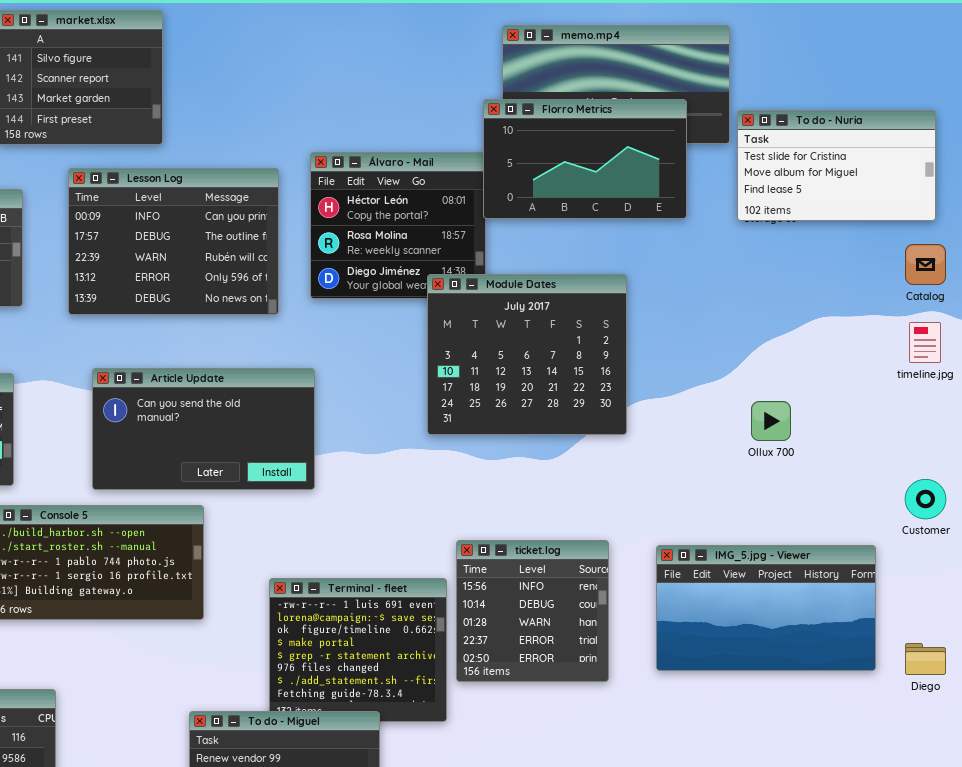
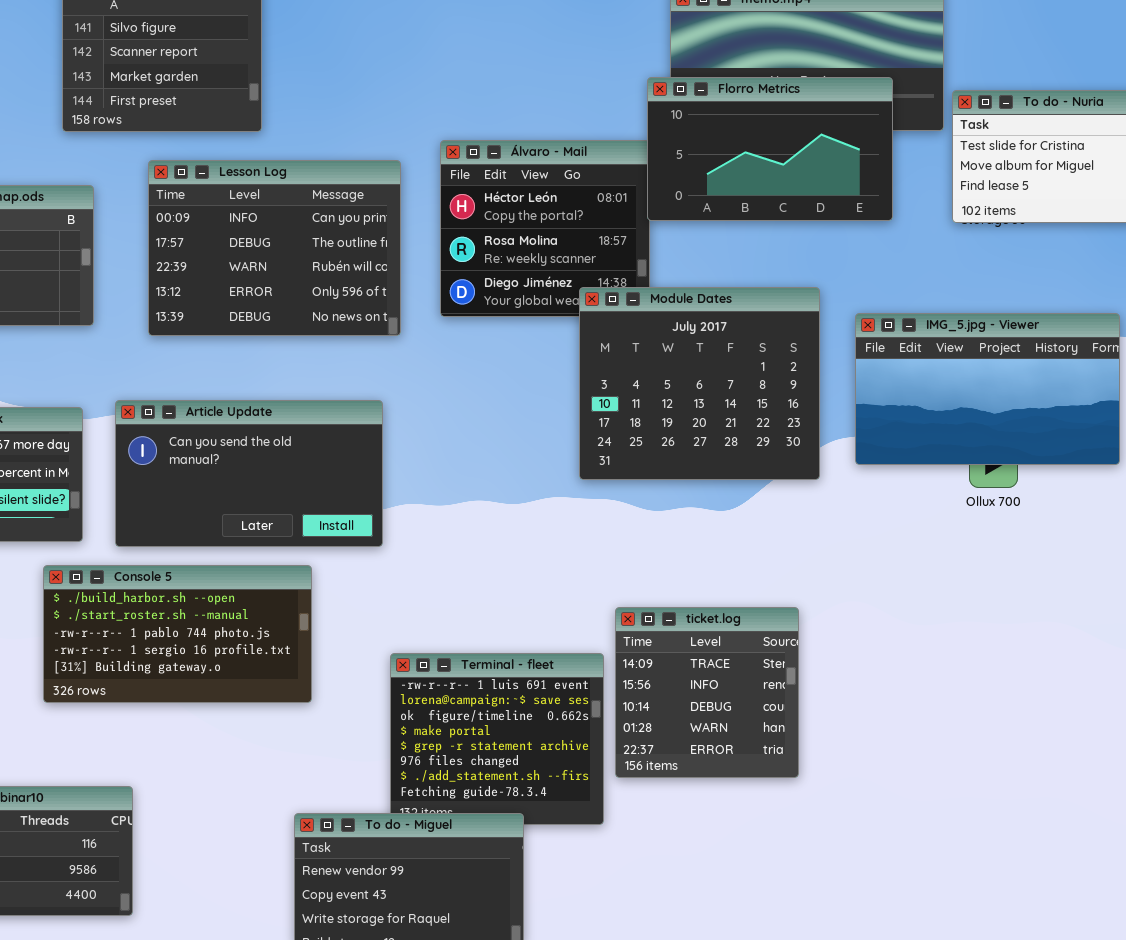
Article Update: [92,368,315,490] -> [115,400,383,547], moved
ticket.log: [456,540,609,682] -> [615,607,799,778], scrolled up 1 row
IMG_5.jpg - Viewer: [656,545,876,671] -> [855,313,1120,465], moved

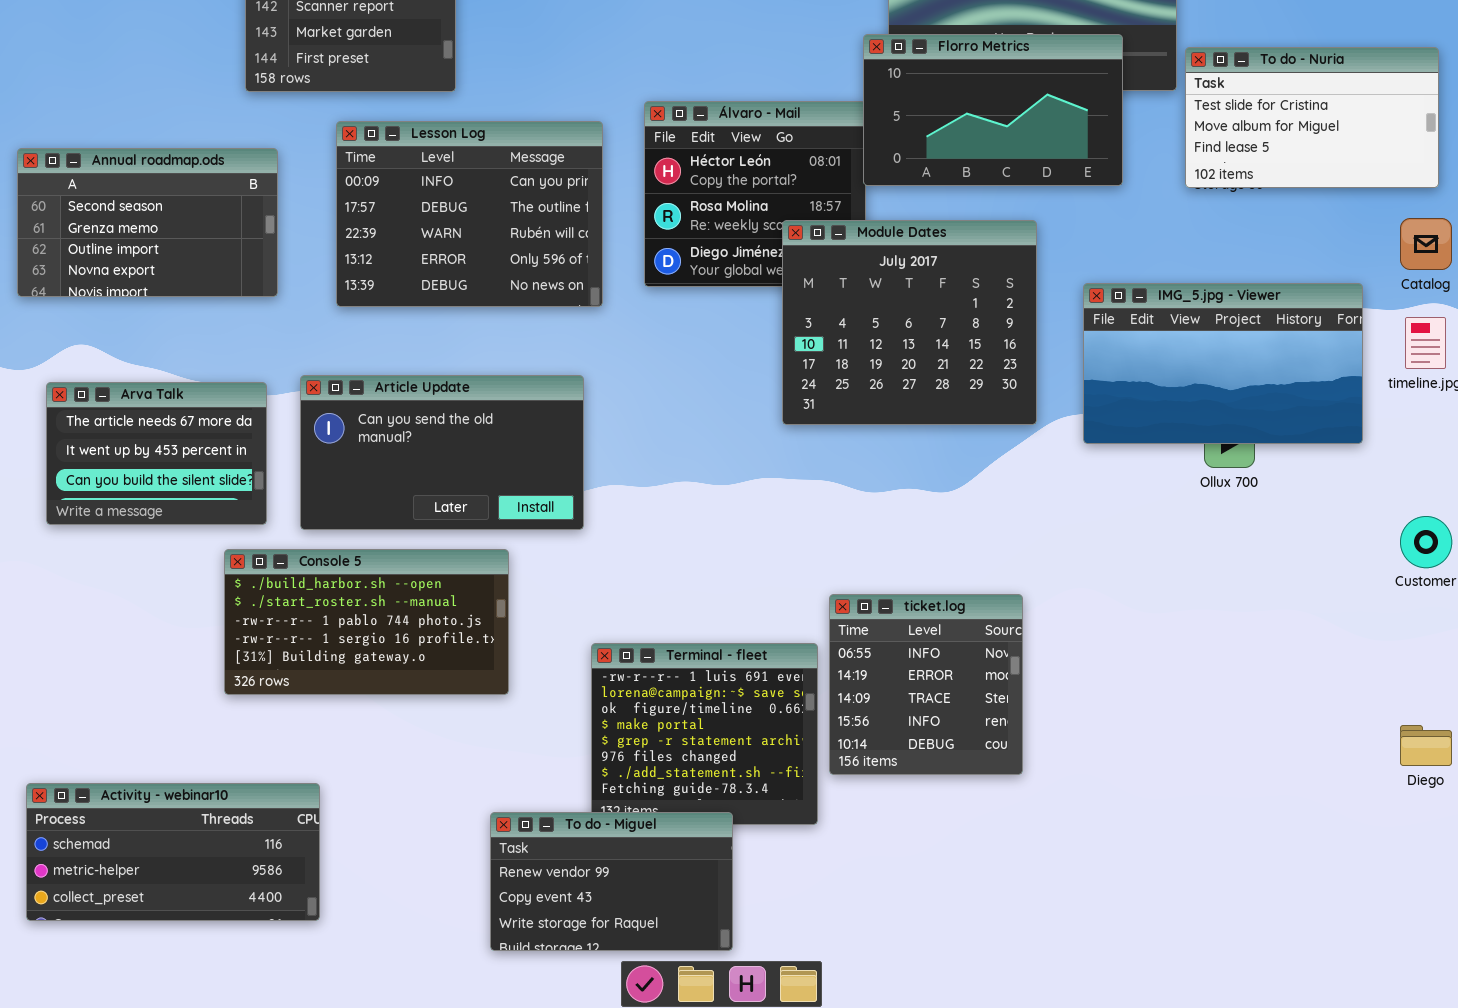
Module Dates: [579,287,820,480] -> [782,220,1037,425], moved
ticket.log: [615,607,799,778] -> [829,594,1023,775], scrolled up 2 rows

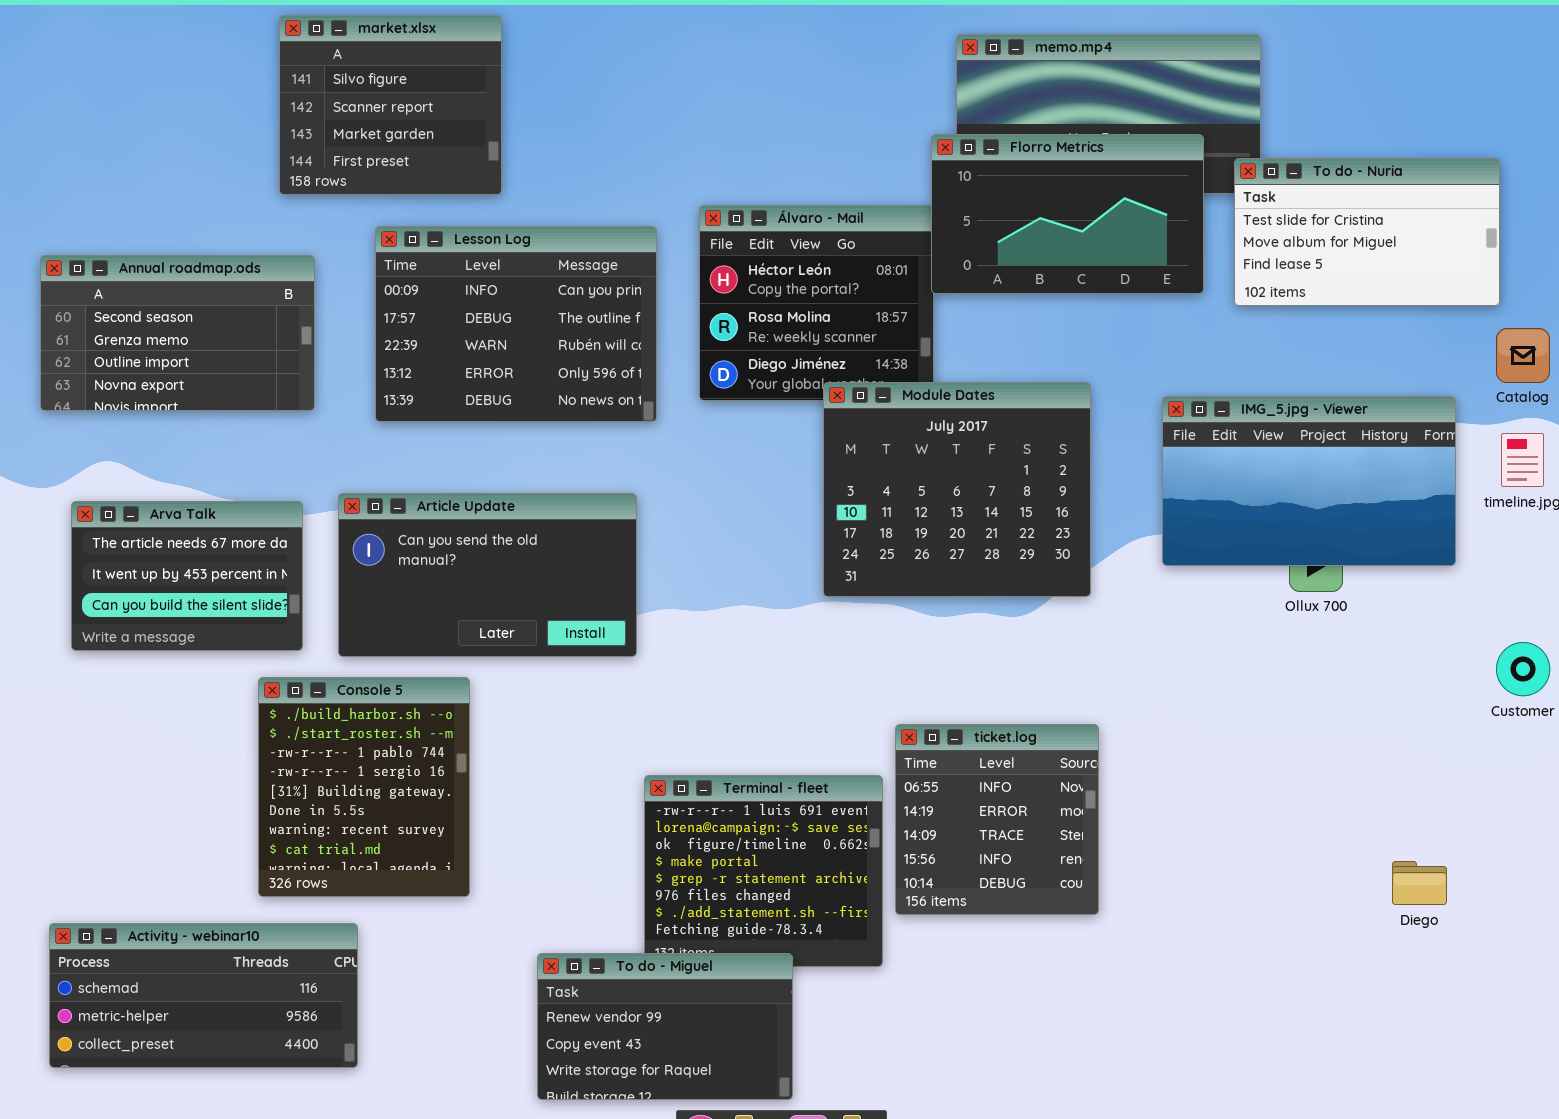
To do - Nuria: [1185,47,1439,188] -> [1234,158,1500,306], moved
Module Dates: [782,220,1037,425] -> [823,382,1091,597], moved
Console 5: [224,549,509,695] -> [258,677,470,897], resized
Diego: [1400,725,1452,766] -> [1392,861,1447,905], moved

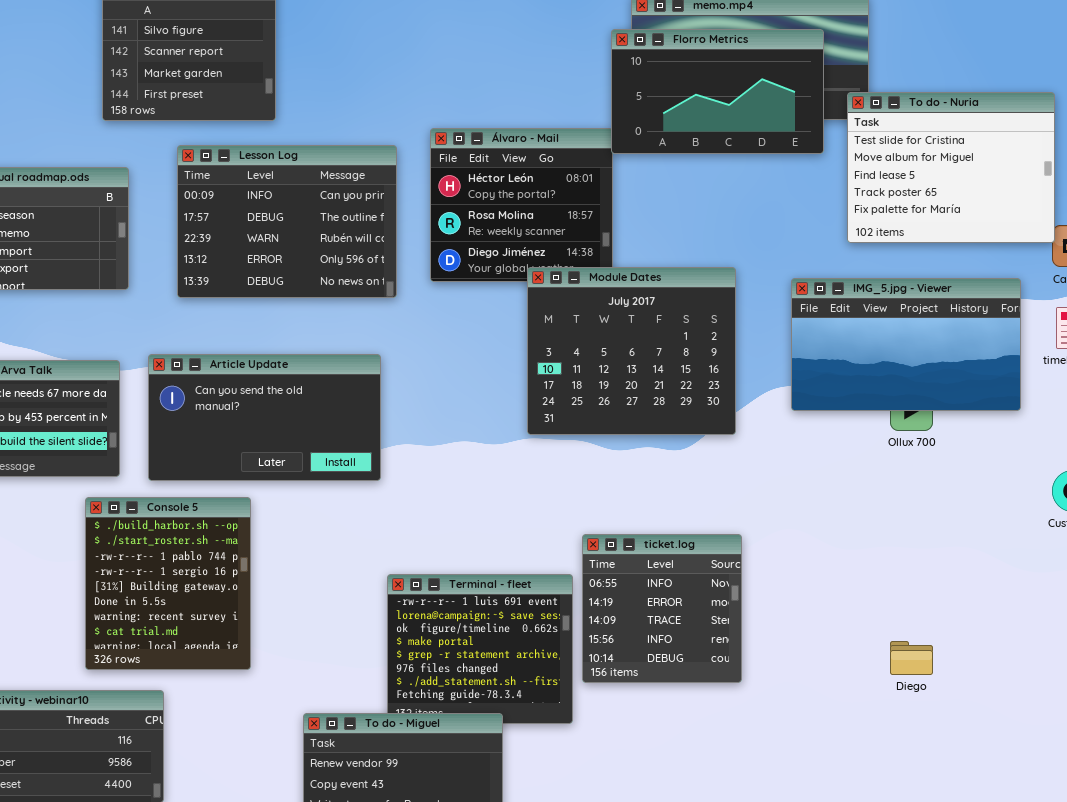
Florro Metrics: [931,134,1204,294] -> [611,29,824,154], moved
To do - Nuria: [1234,158,1500,306] -> [847,92,1055,243], resized
Diego: [1392,861,1447,905] -> [890,641,933,675], moved

